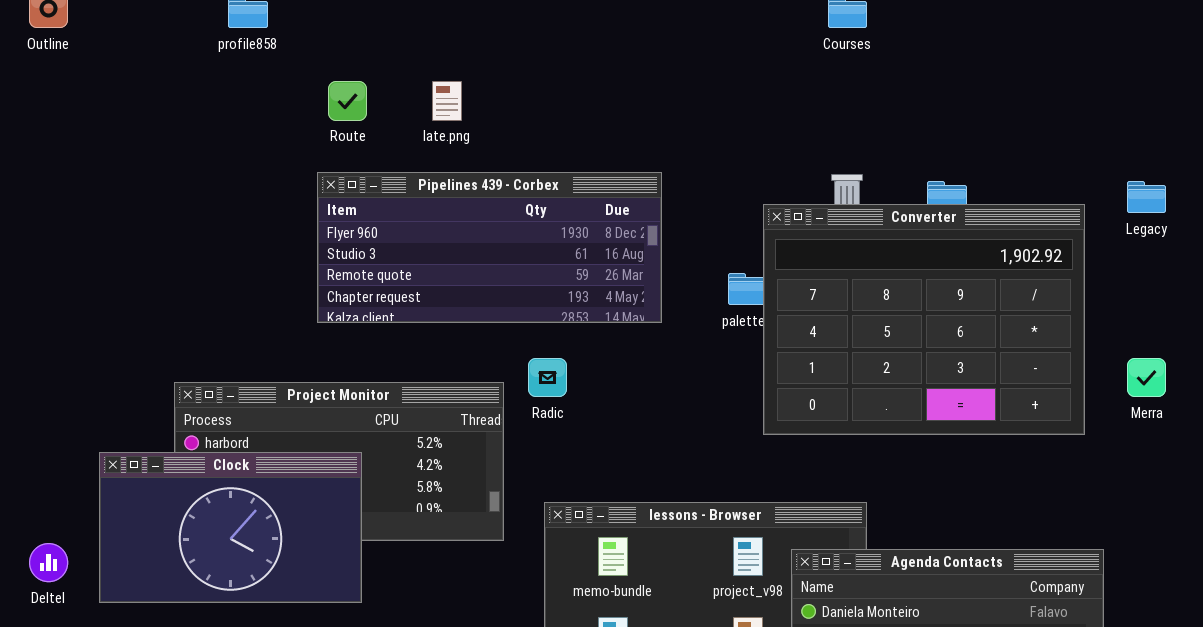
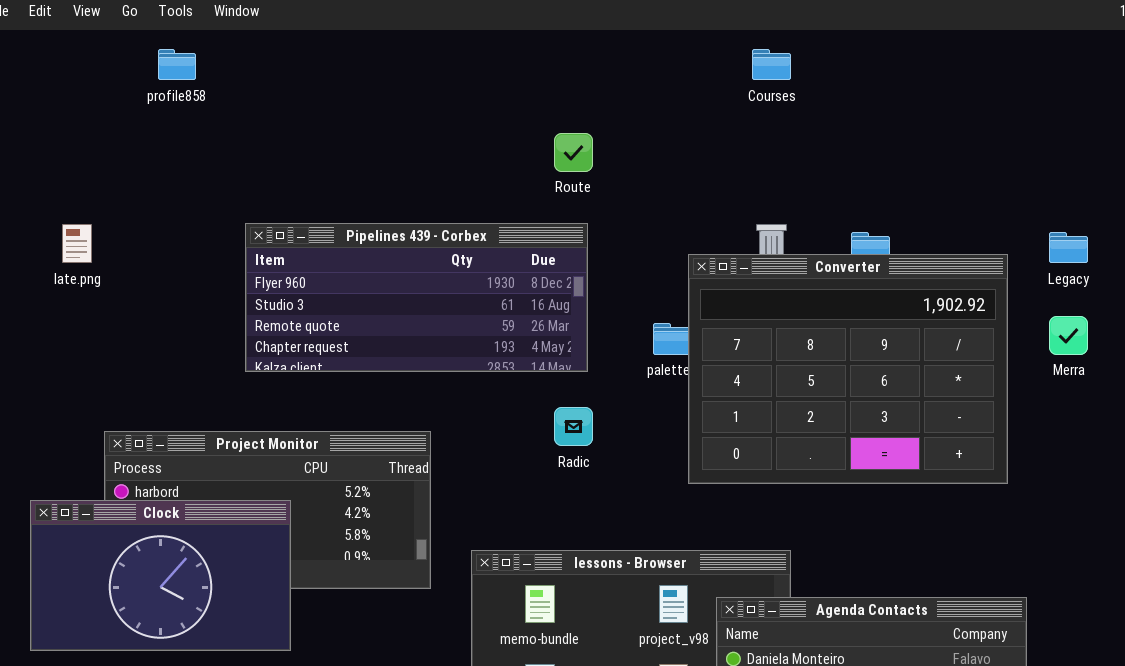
Route: [328,81,367,121] -> [554,133,593,172], moved
late.png: [432,81,462,121] -> [62,224,92,263], moved
Radic: [528,358,567,397] -> [554,407,593,446], moved
Merra: [1127,358,1166,397] -> [1049,316,1088,355], moved

